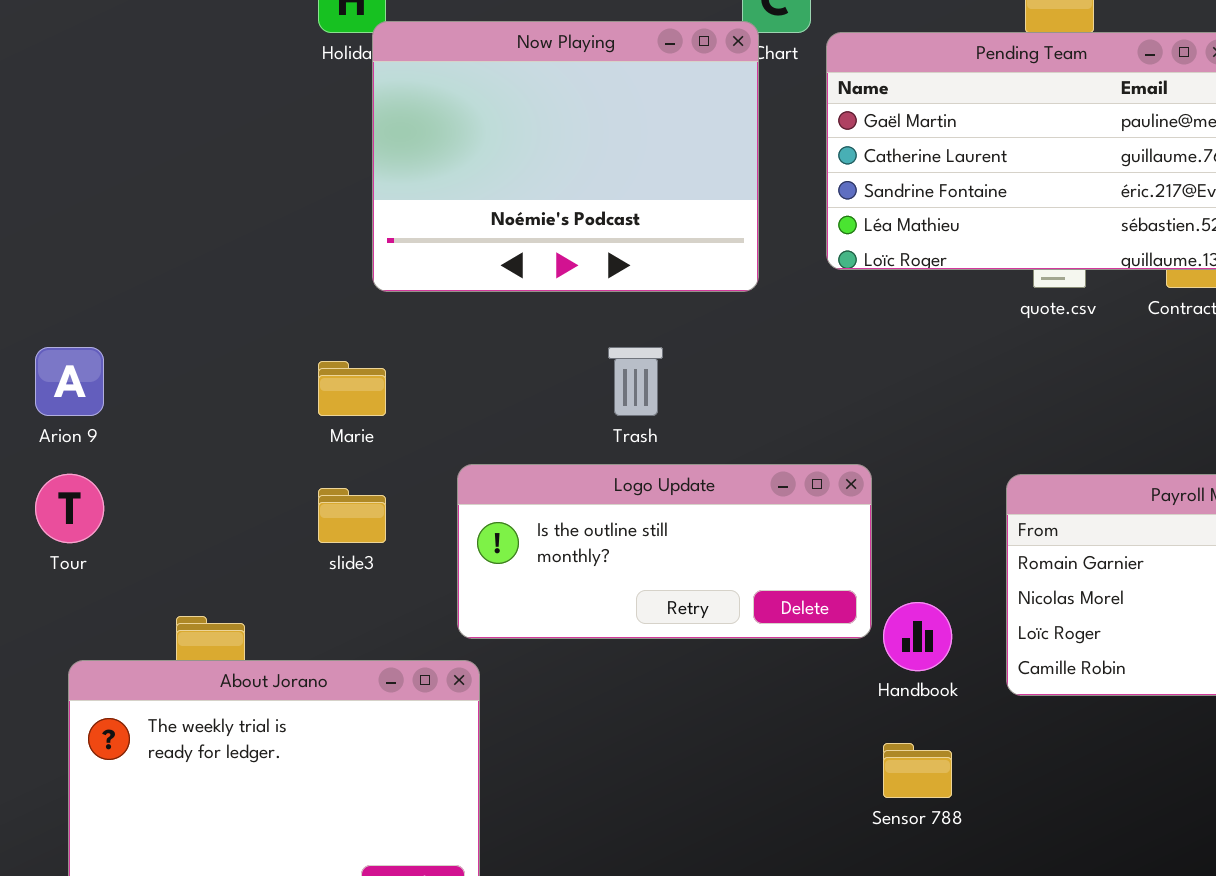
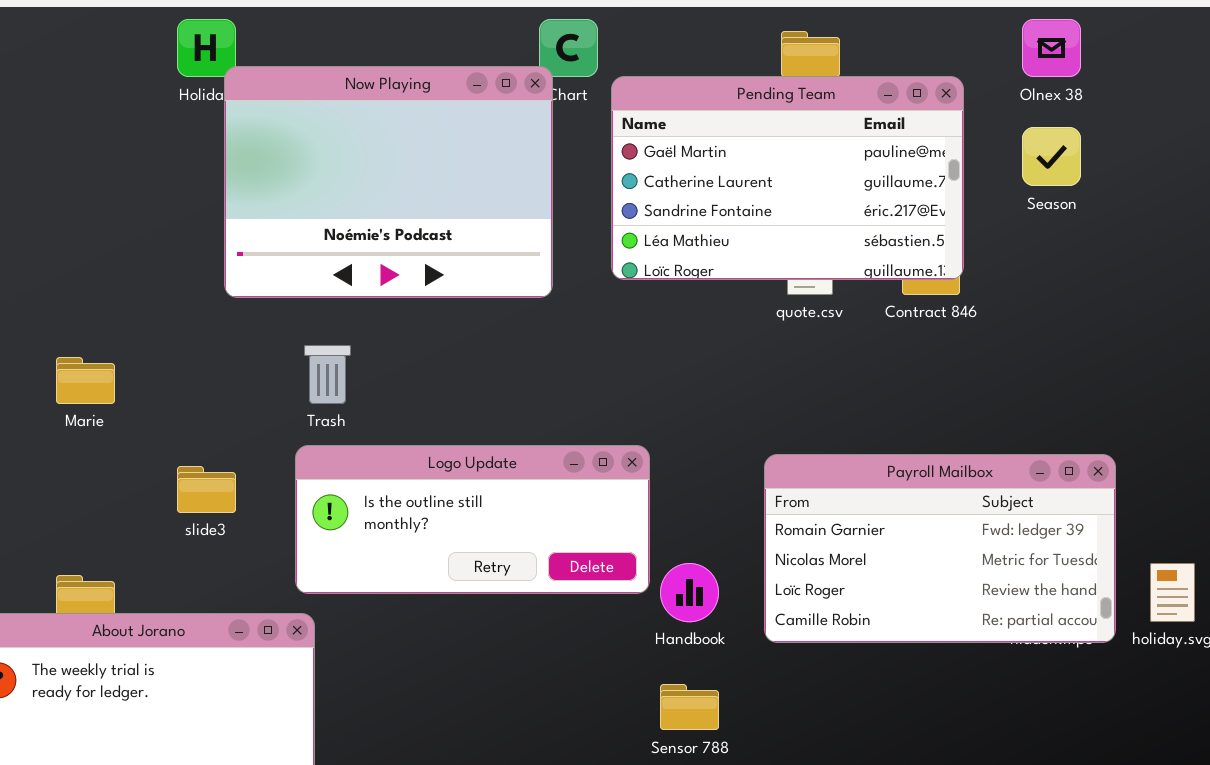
Trash: [608,347,663,416] -> [304,345,351,404], moved
Marie: [318,361,386,416] -> [56,357,115,404], moved

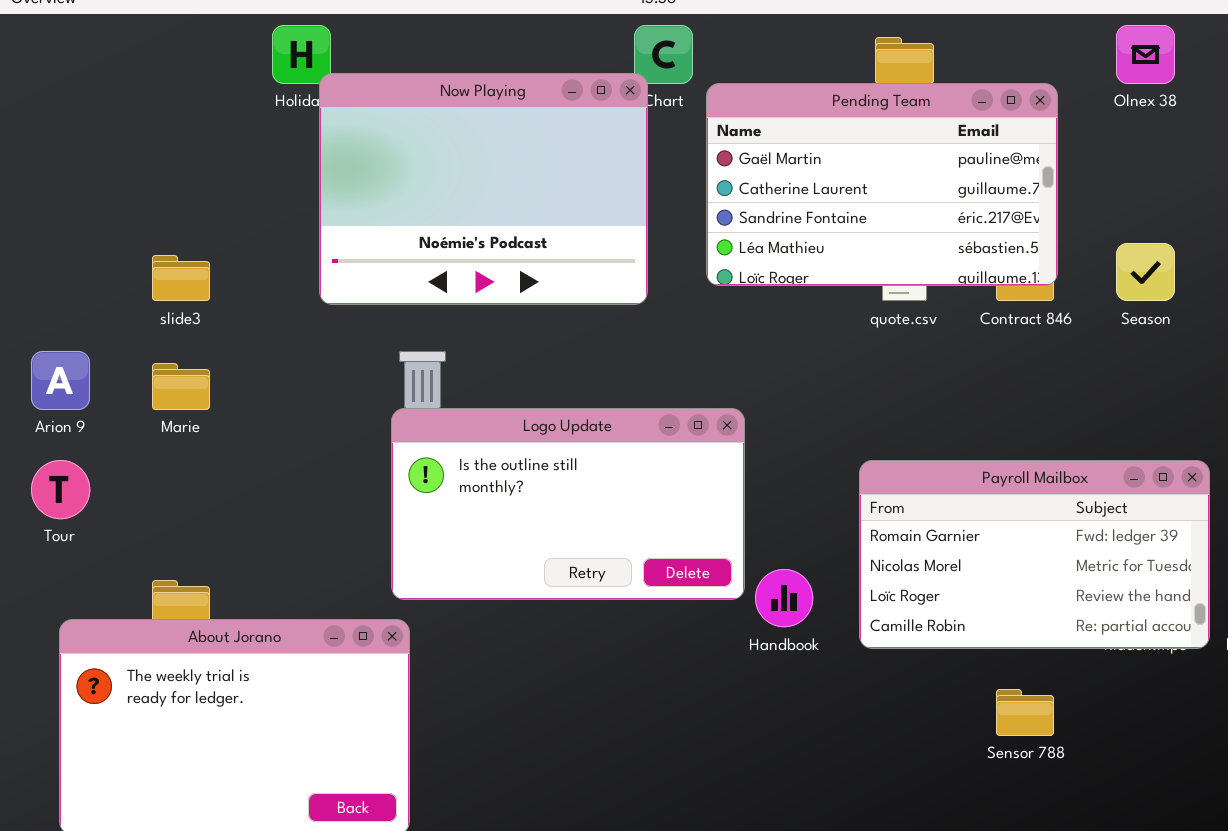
Season: [1022,127,1081,186] -> [1116,243,1175,301], moved
Logo Update: [295,445,650,594] -> [391,408,745,600], resized
slide3: [177,466,236,513] -> [152,255,210,301], moved
Sensor 788: [660,684,719,730] -> [996,689,1054,736], moved

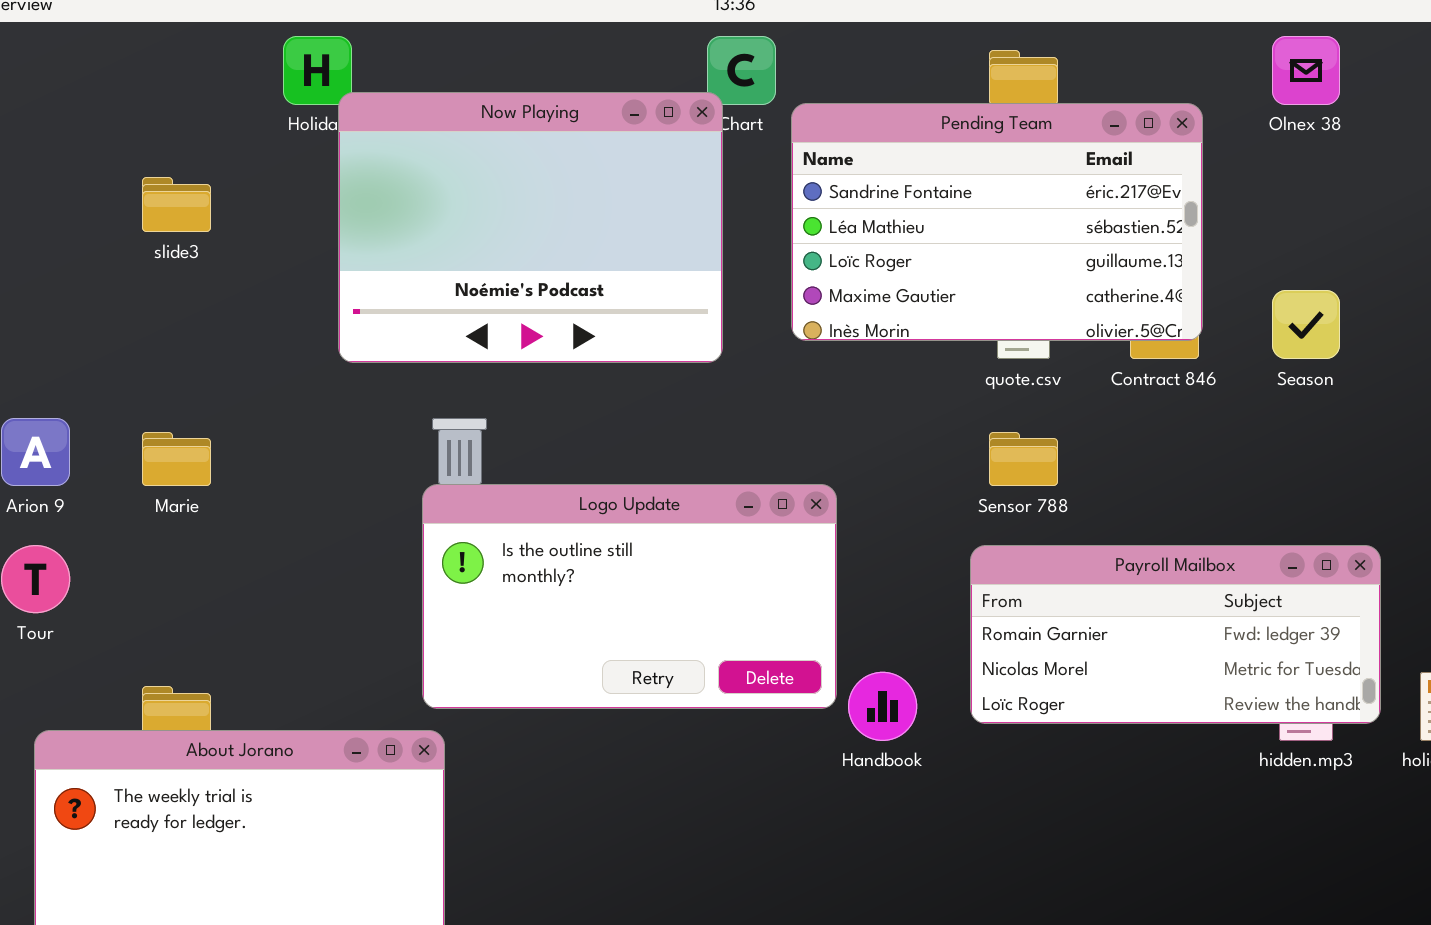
Pending Team: [706,83,1058,286] -> [791,103,1203,341], scrolled down 2 rows
slide3: [152,255,210,301] -> [142,177,211,232], moved
Payroll Mailbox: [859,460,1210,649] -> [970,545,1381,724], resized
Sensor 788: [996,689,1054,736] -> [989,432,1058,486], moved

